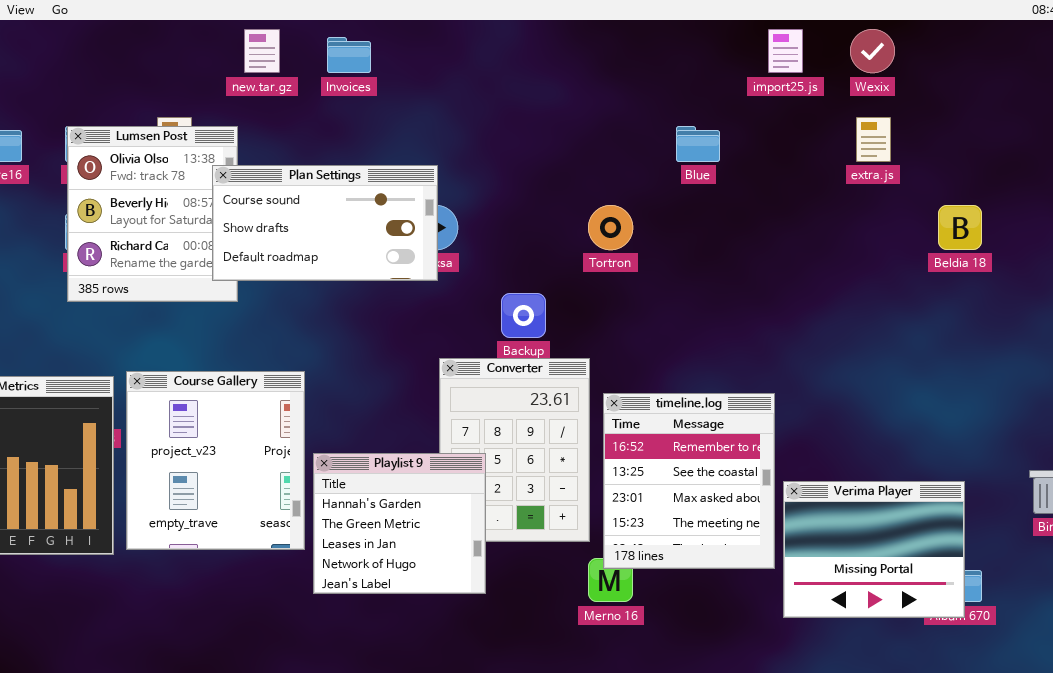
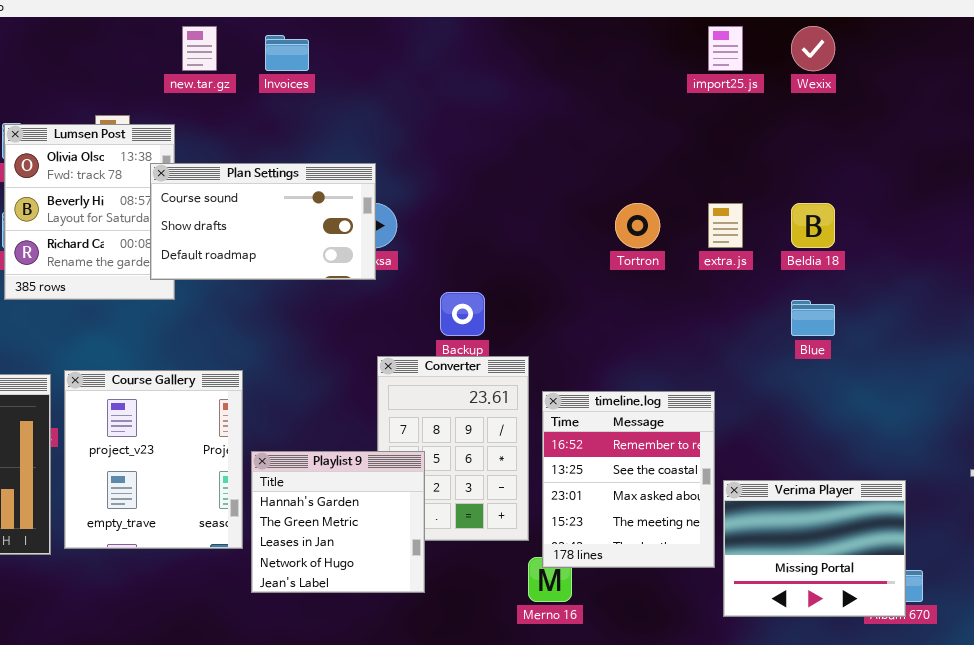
extra.js: [856,117,891,162] -> [708,203,743,248], moved
Blue: [676,126,720,162] -> [791,300,835,336], moved
Tortron: [588,205,633,250] -> [615,203,660,248], moved
Beldia 18: [938,205,982,250] -> [791,203,835,248], moved

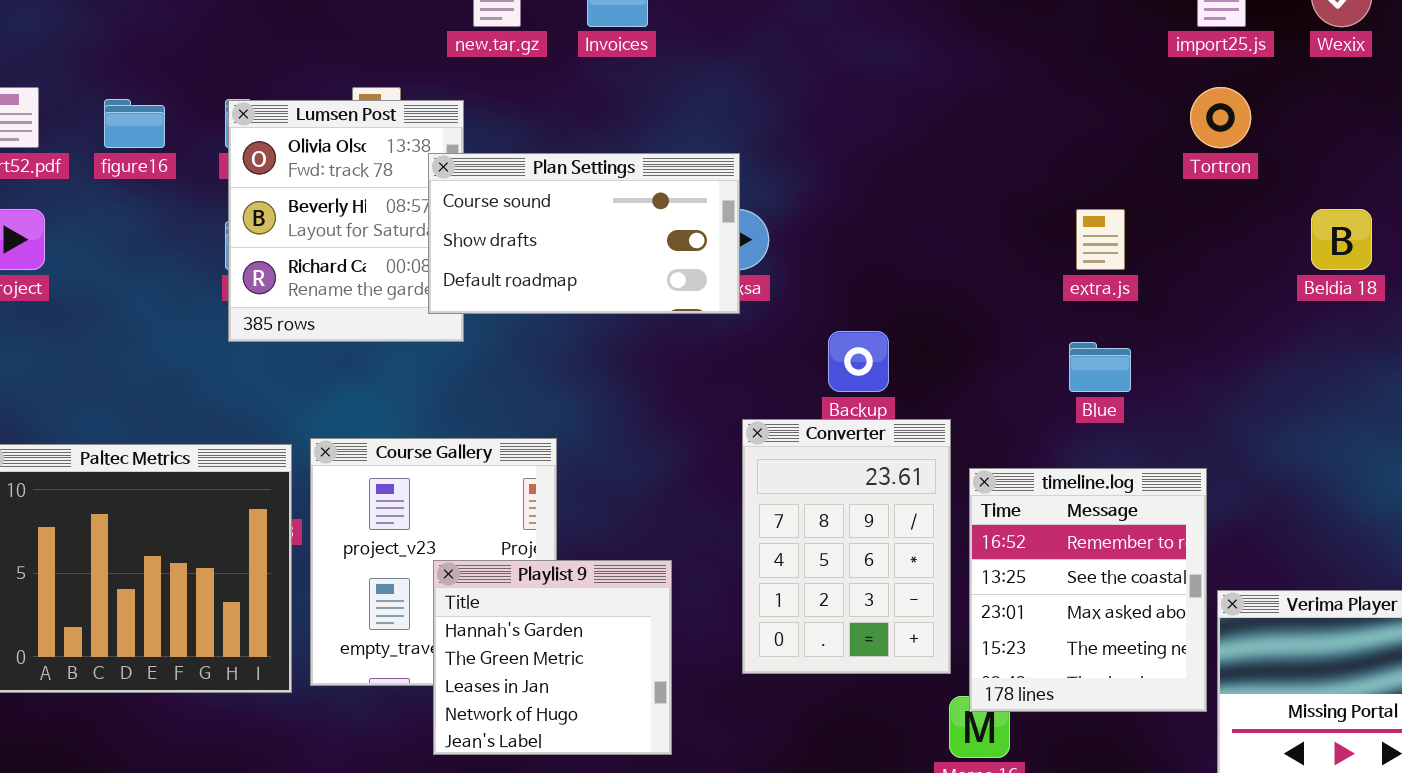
Tortron: [615,203,660,248] -> [1190,87,1251,148], moved
extra.js: [708,203,743,248] -> [1076,209,1125,270], moved
Blue: [791,300,835,336] -> [1069,342,1131,392], moved
Playlist 9: [251,451,425,593] -> [433,560,672,755], moved

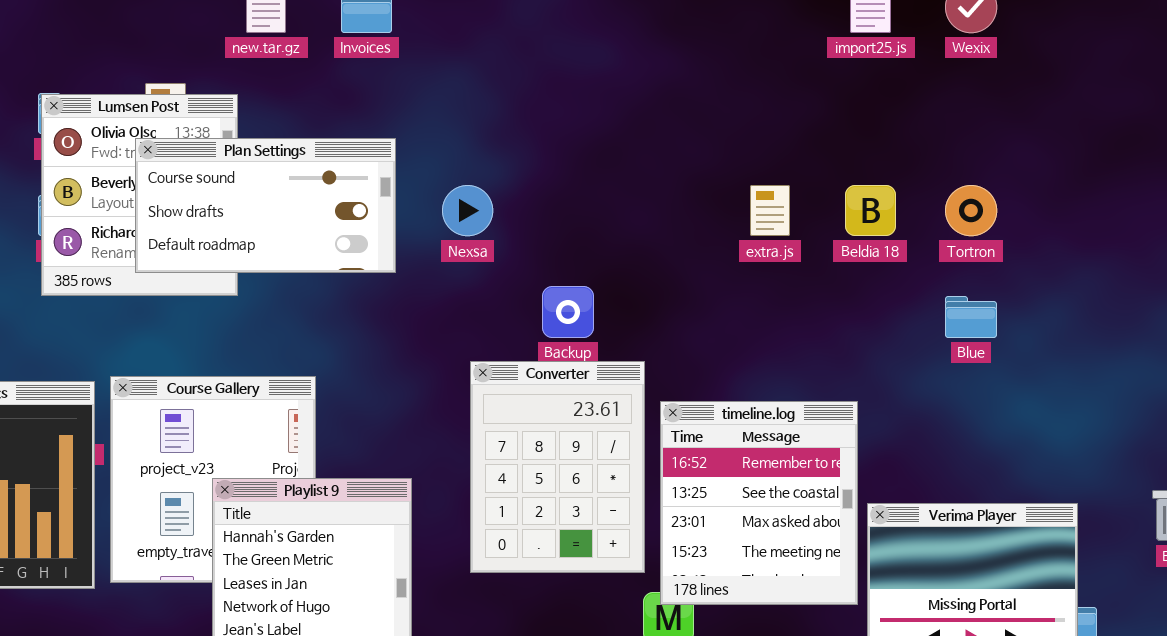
Tortron: [1190,87,1251,148] -> [945,185,997,236], moved
Plan Settings: [428,153,740,314] -> [135,138,396,273], moved
Beldia 18: [1311,209,1372,270] -> [845,185,896,236], moved
Blue: [1069,342,1131,392] -> [945,296,997,338], moved

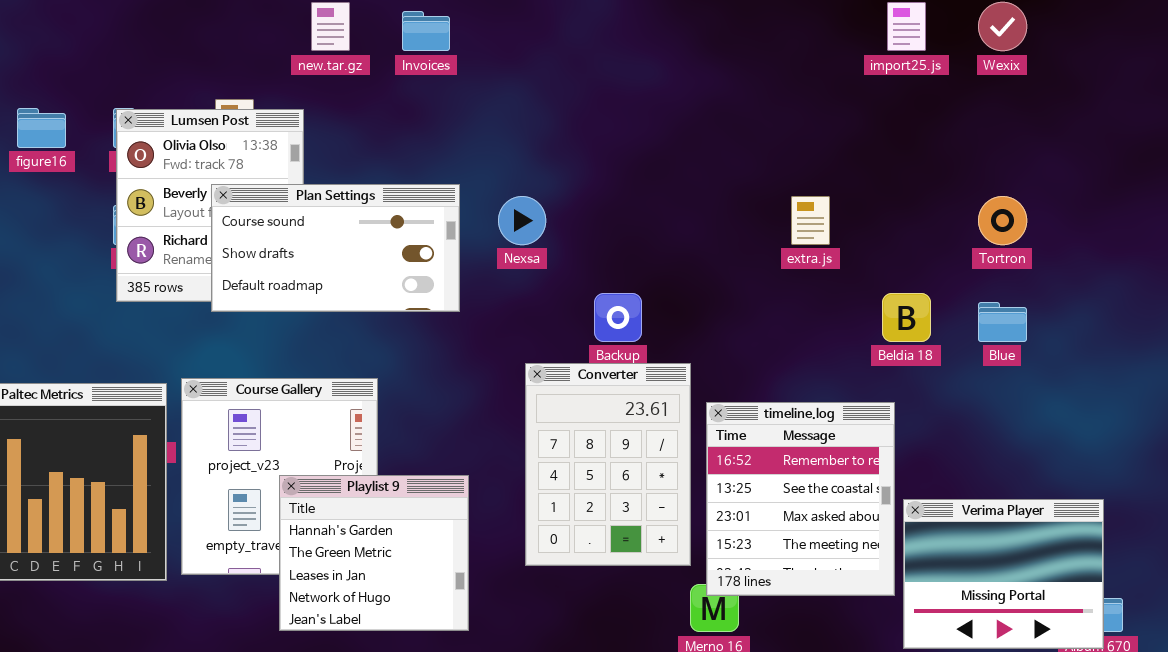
Plan Settings: [135,138,396,273] -> [211,184,460,312], moved
Beldia 18: [845,185,896,236] -> [882,293,931,342], moved

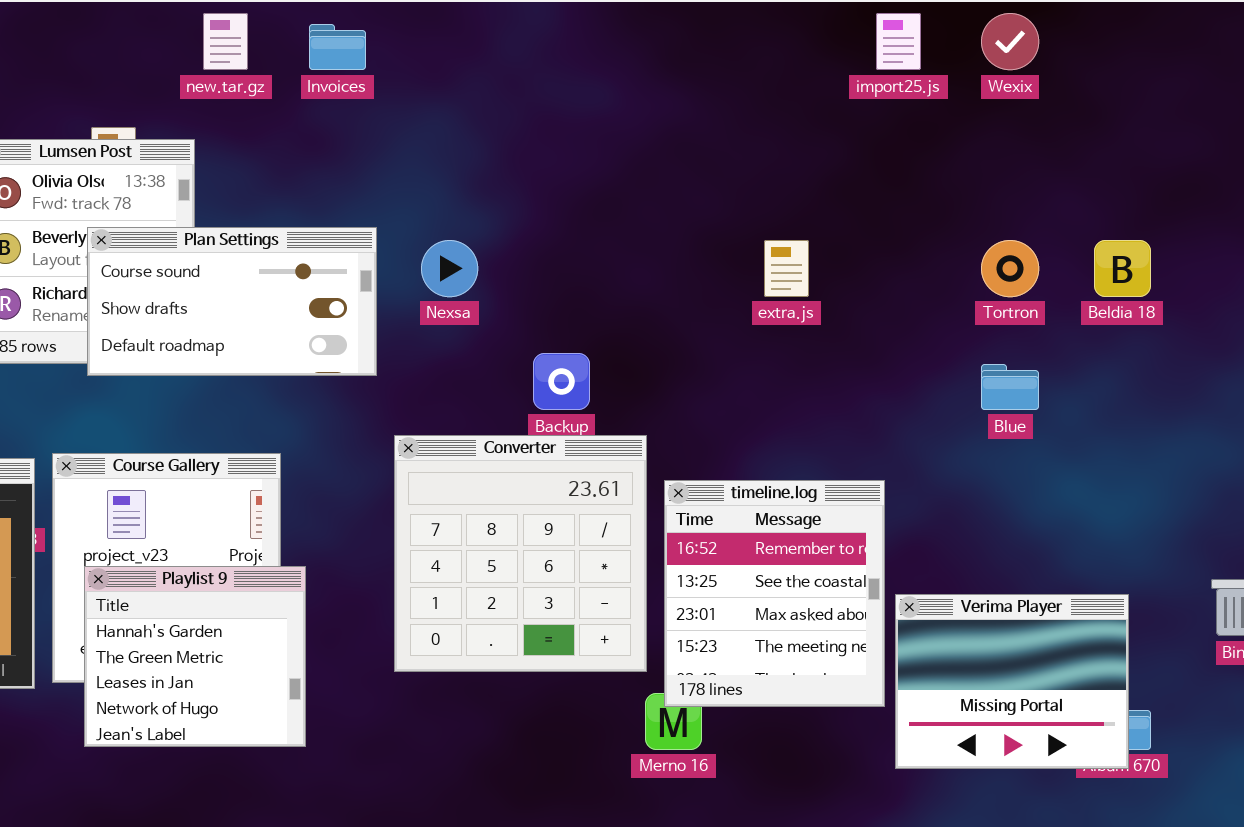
Beldia 18: [882,293,931,342] -> [1094,240,1151,297], moved
Converter: [525,363,691,566] -> [394,435,647,672], resized
Playlist 9: [279,475,469,631] -> [84,566,306,747], moved

